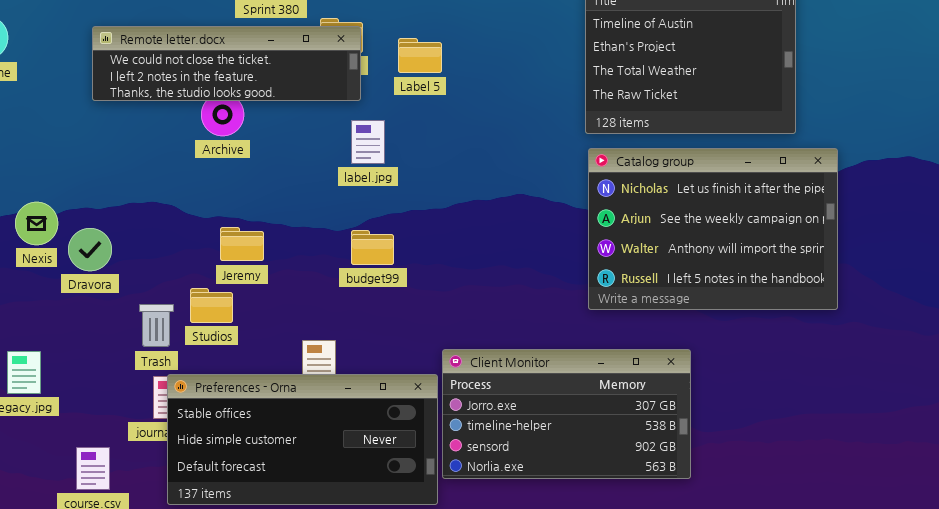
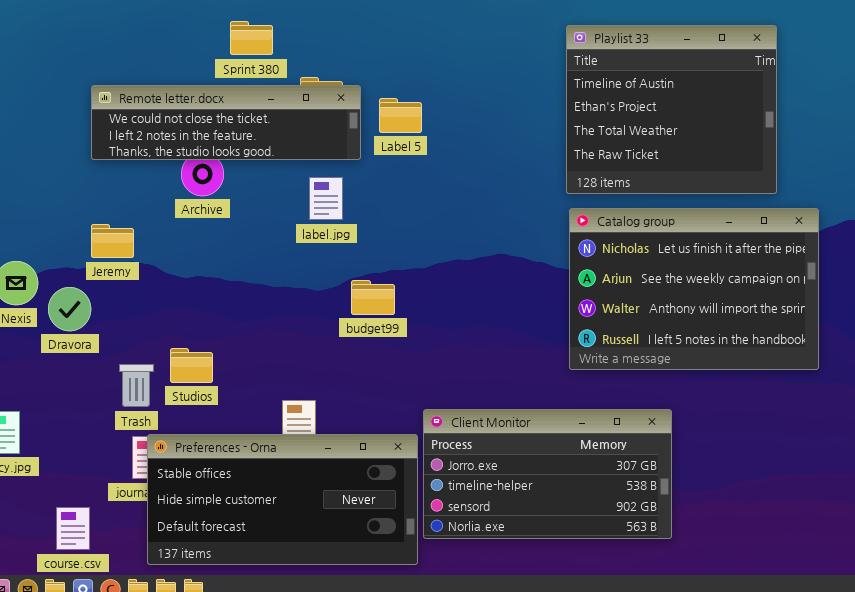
Remote letter.docx: [92,26,361,101] -> [91,85,361,160], moved
label.jpg: [351,120,385,164] -> [309,177,343,220], moved
Jeremy: [220,227,264,261] -> [91,224,134,258], moved
budget99: [351,230,394,265] -> [351,280,395,315], moved

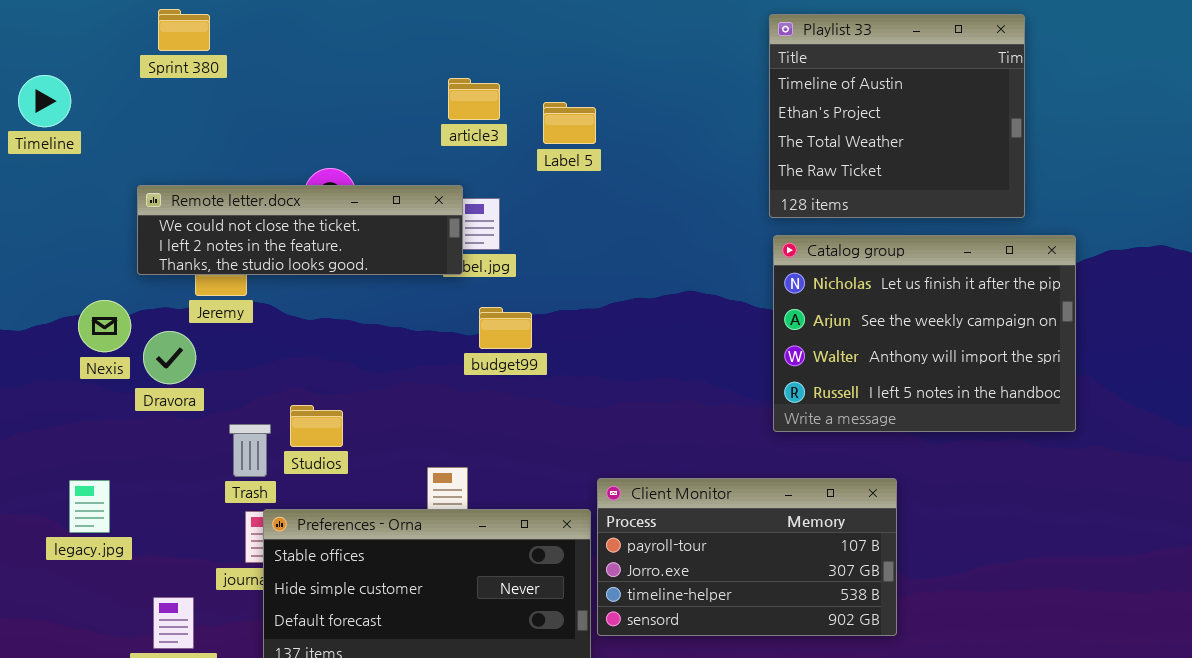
Sprint 380: [230,21,273,55] -> [158,9,210,51], moved
Remote letter.docx: [91,85,361,160] -> [137,185,463,275], moved
budget99: [351,280,395,315] -> [479,307,532,349], moved
Client Monitor: [423,409,672,539] -> [597,478,897,636], scrolled up 1 row

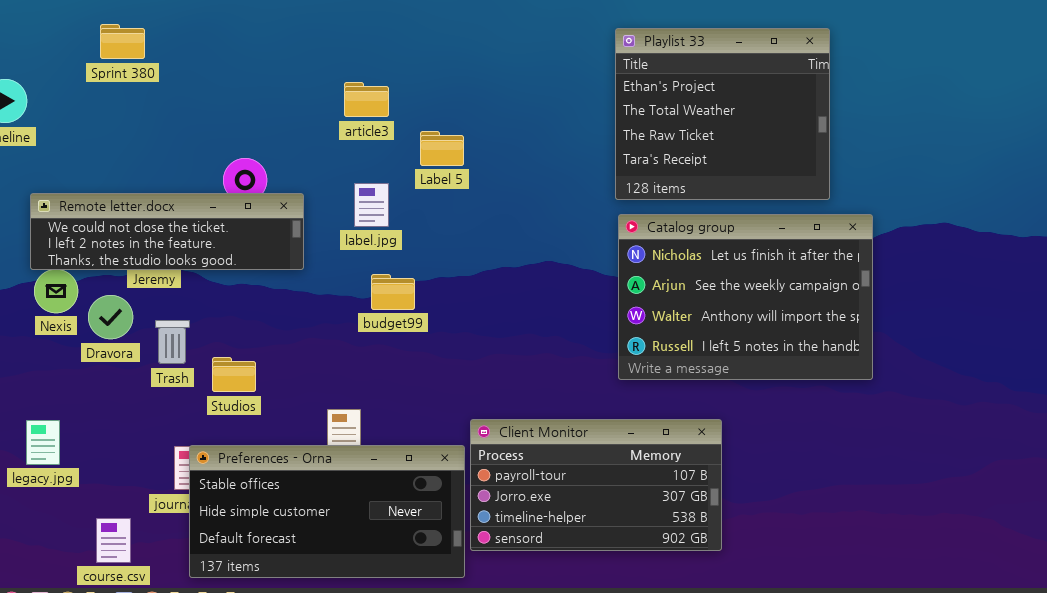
Playlist 33: [769,14,1025,218] -> [615,28,830,200], scrolled down 1 row
Label 5: [543,102,596,144] -> [420,131,464,166], moved
Remote letter.docx: [137,185,463,275] -> [30,193,304,270], moved
Trash: [229,424,271,477] -> [155,320,190,364], moved

